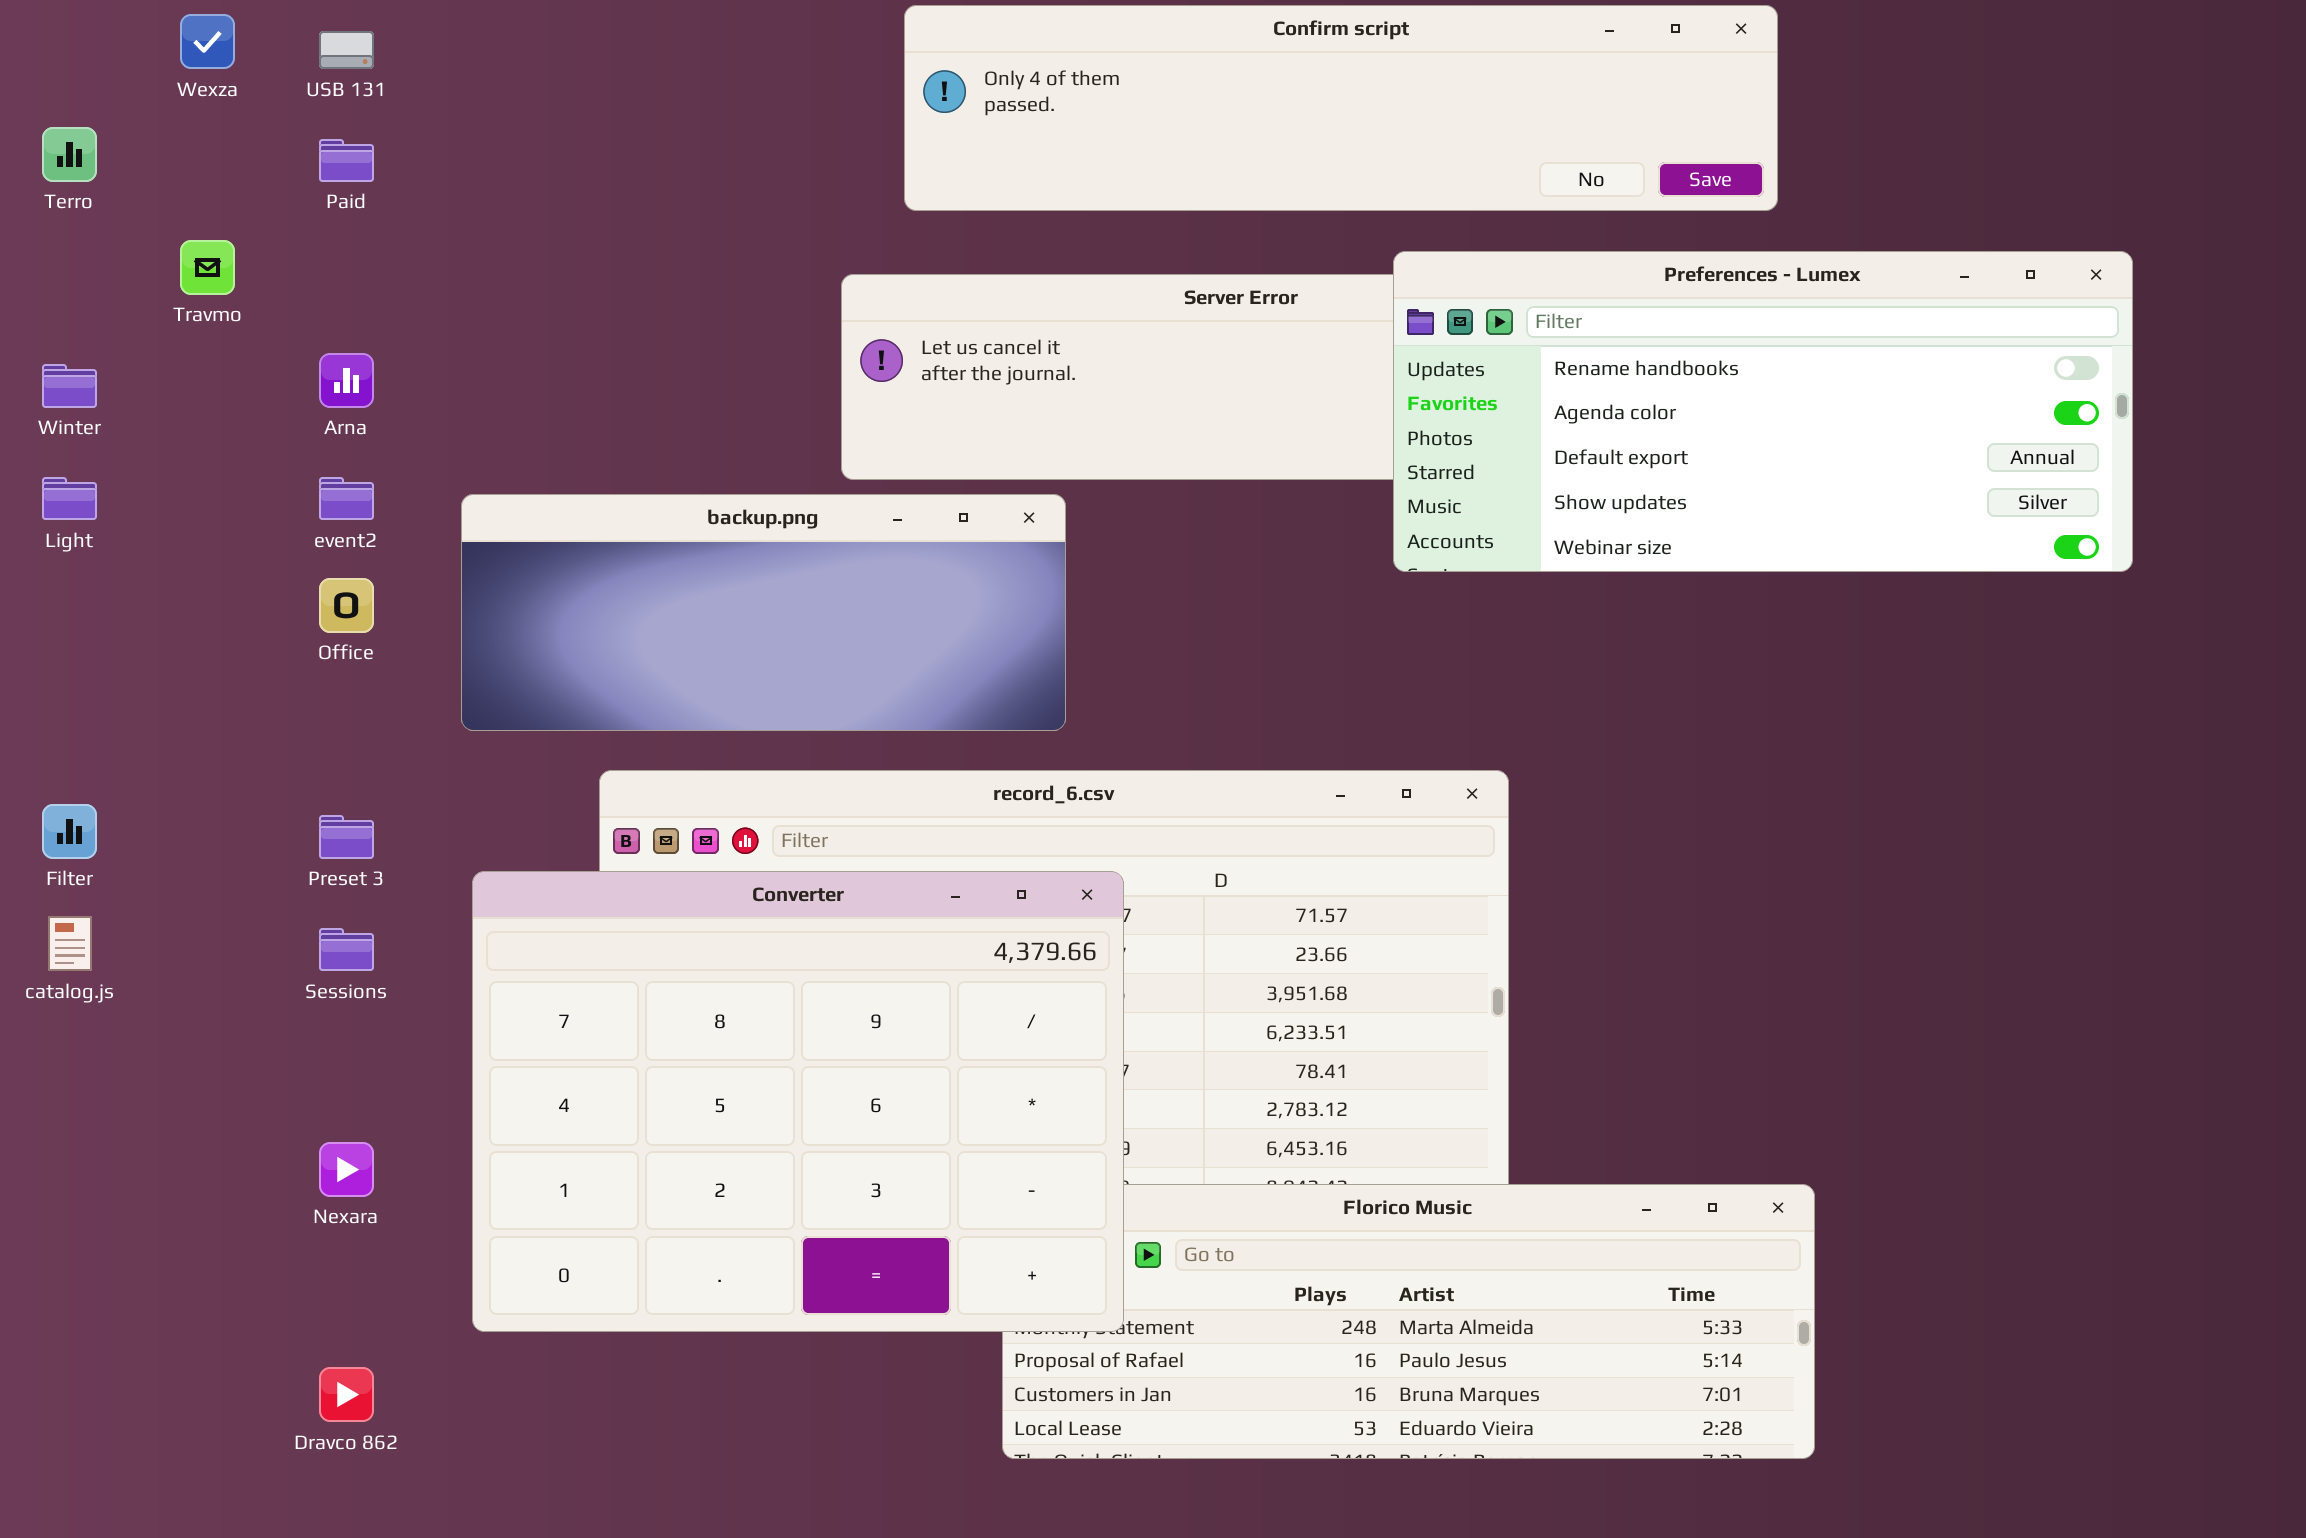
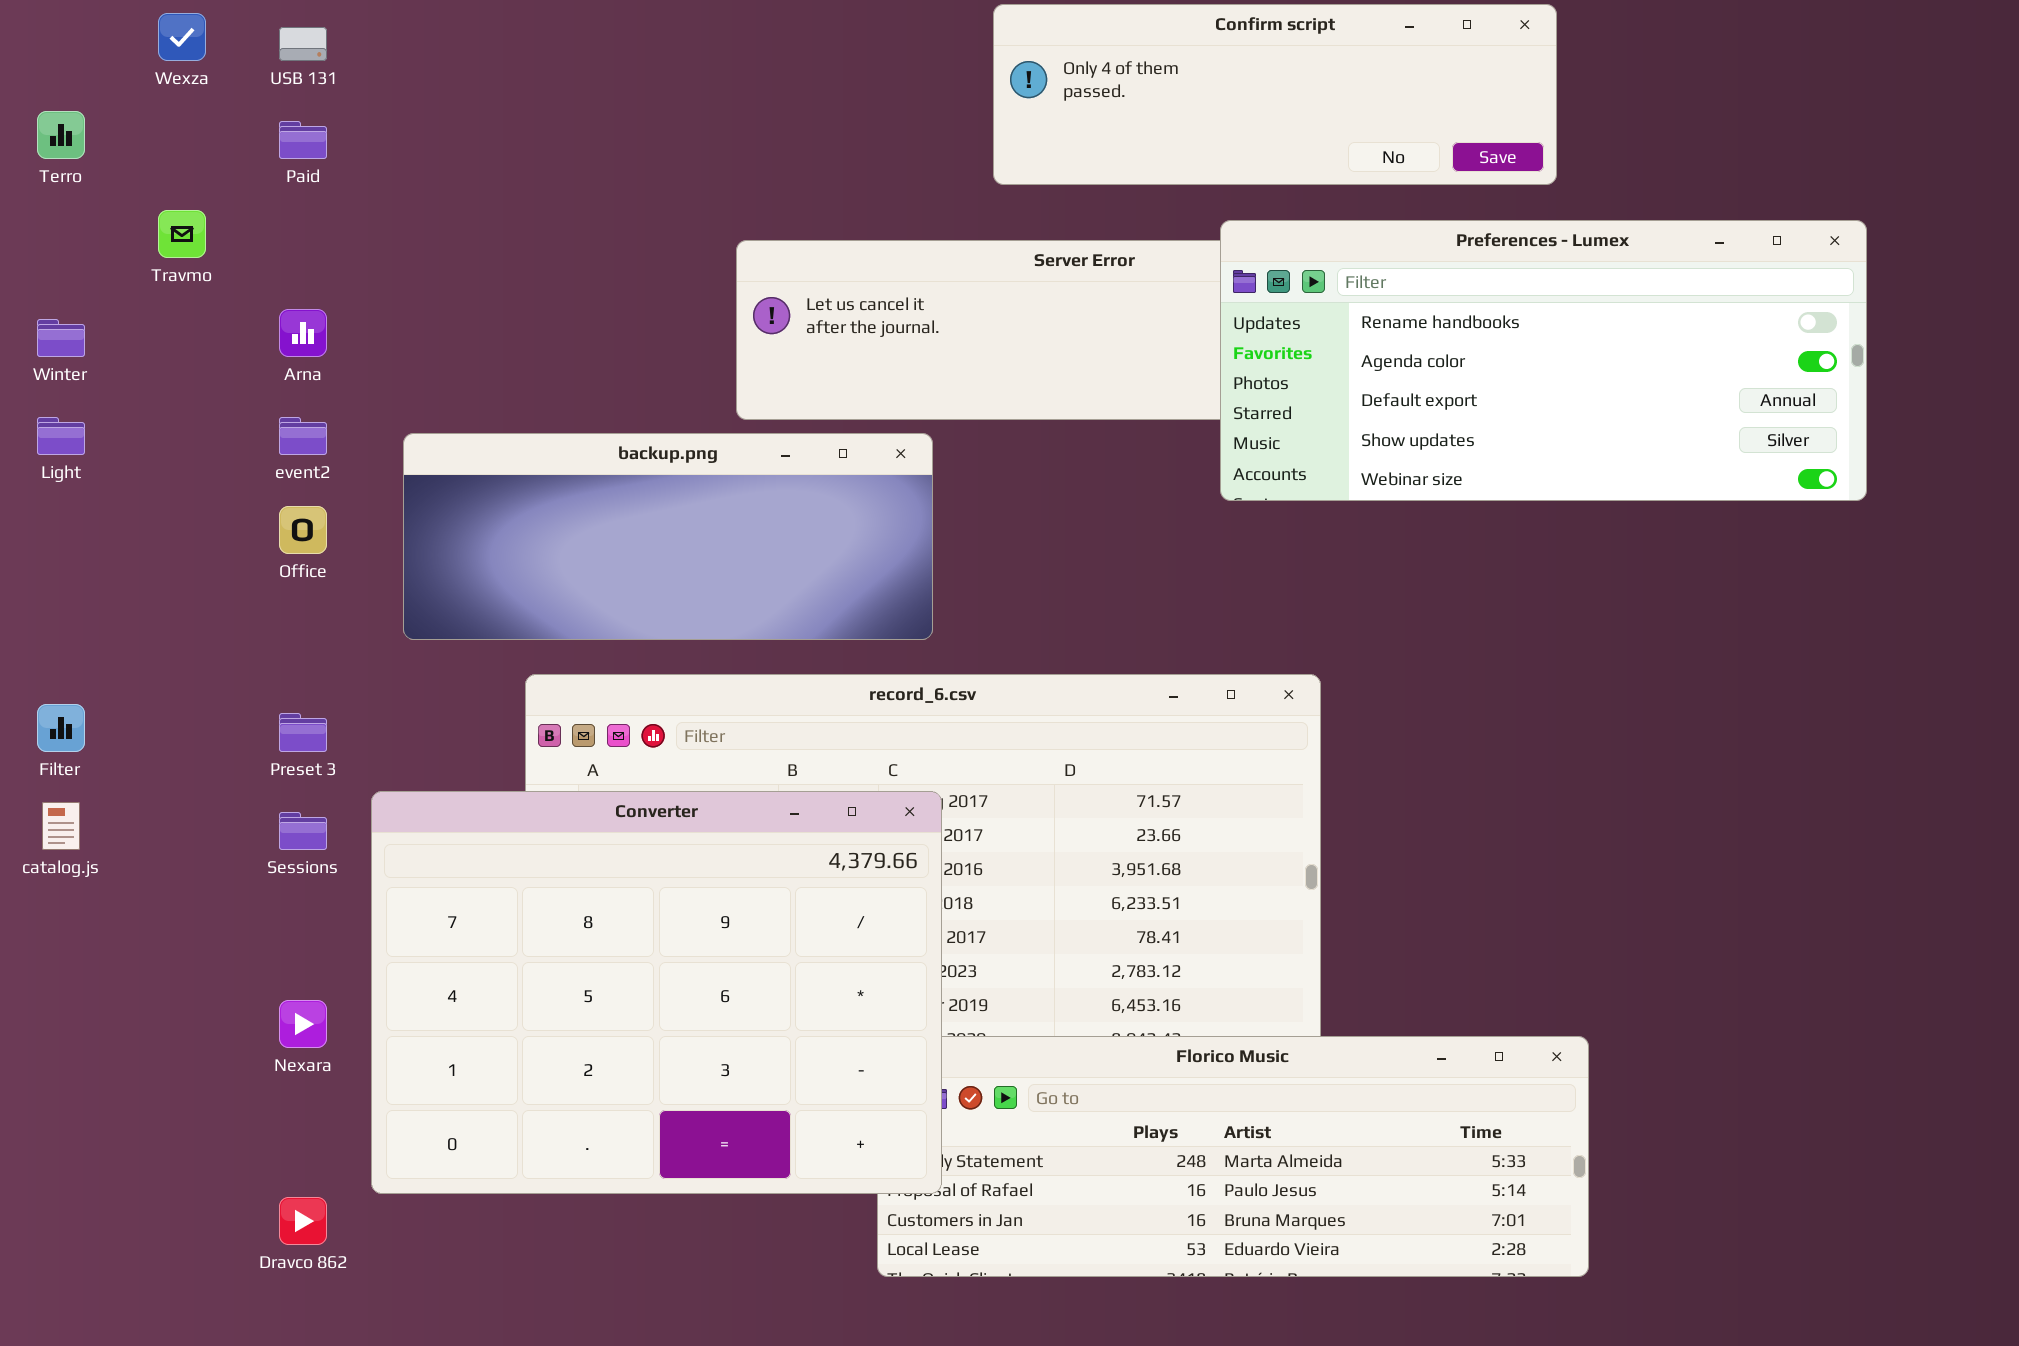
Confirm script: [904,5,1778,211] -> [993,4,1557,185], resized
Converter: [472,871,1124,1332] -> [371,791,942,1194], moved

